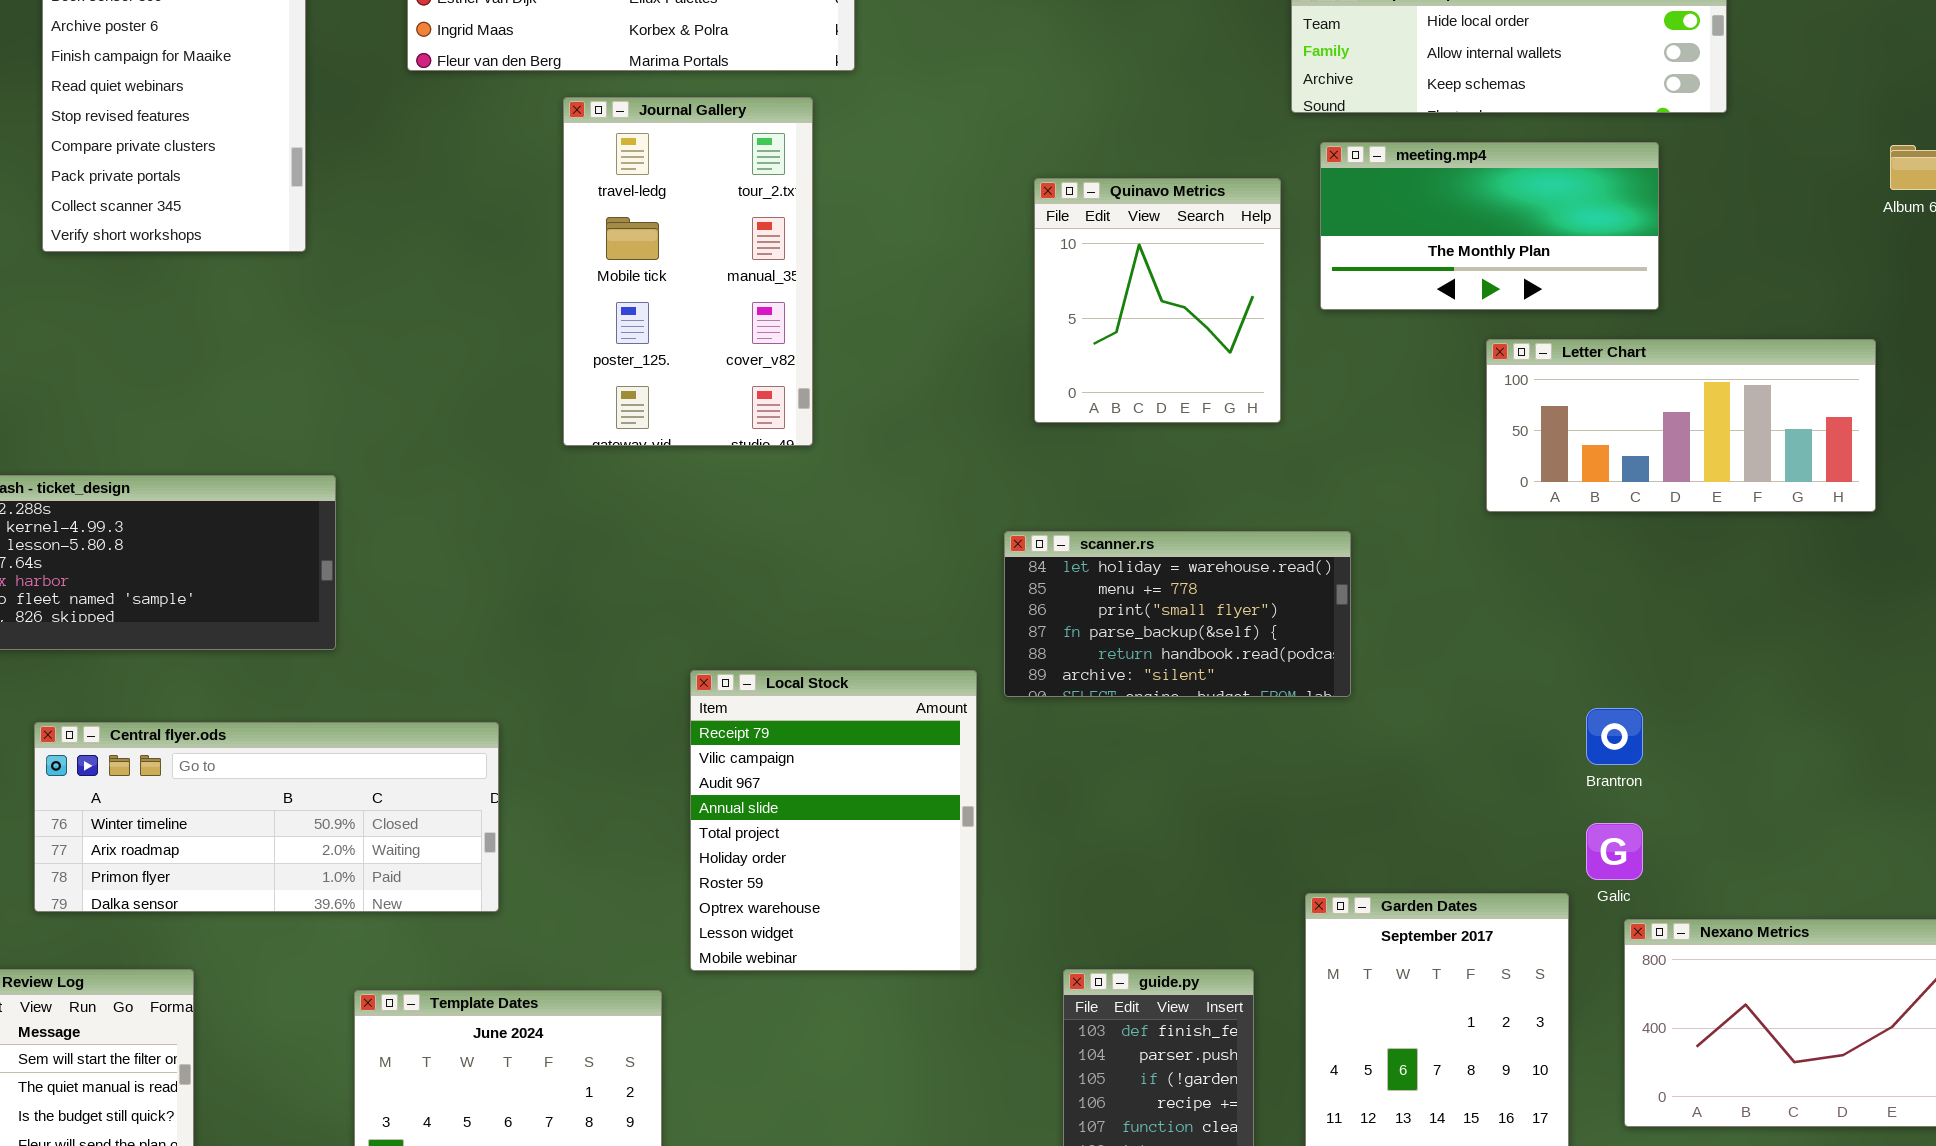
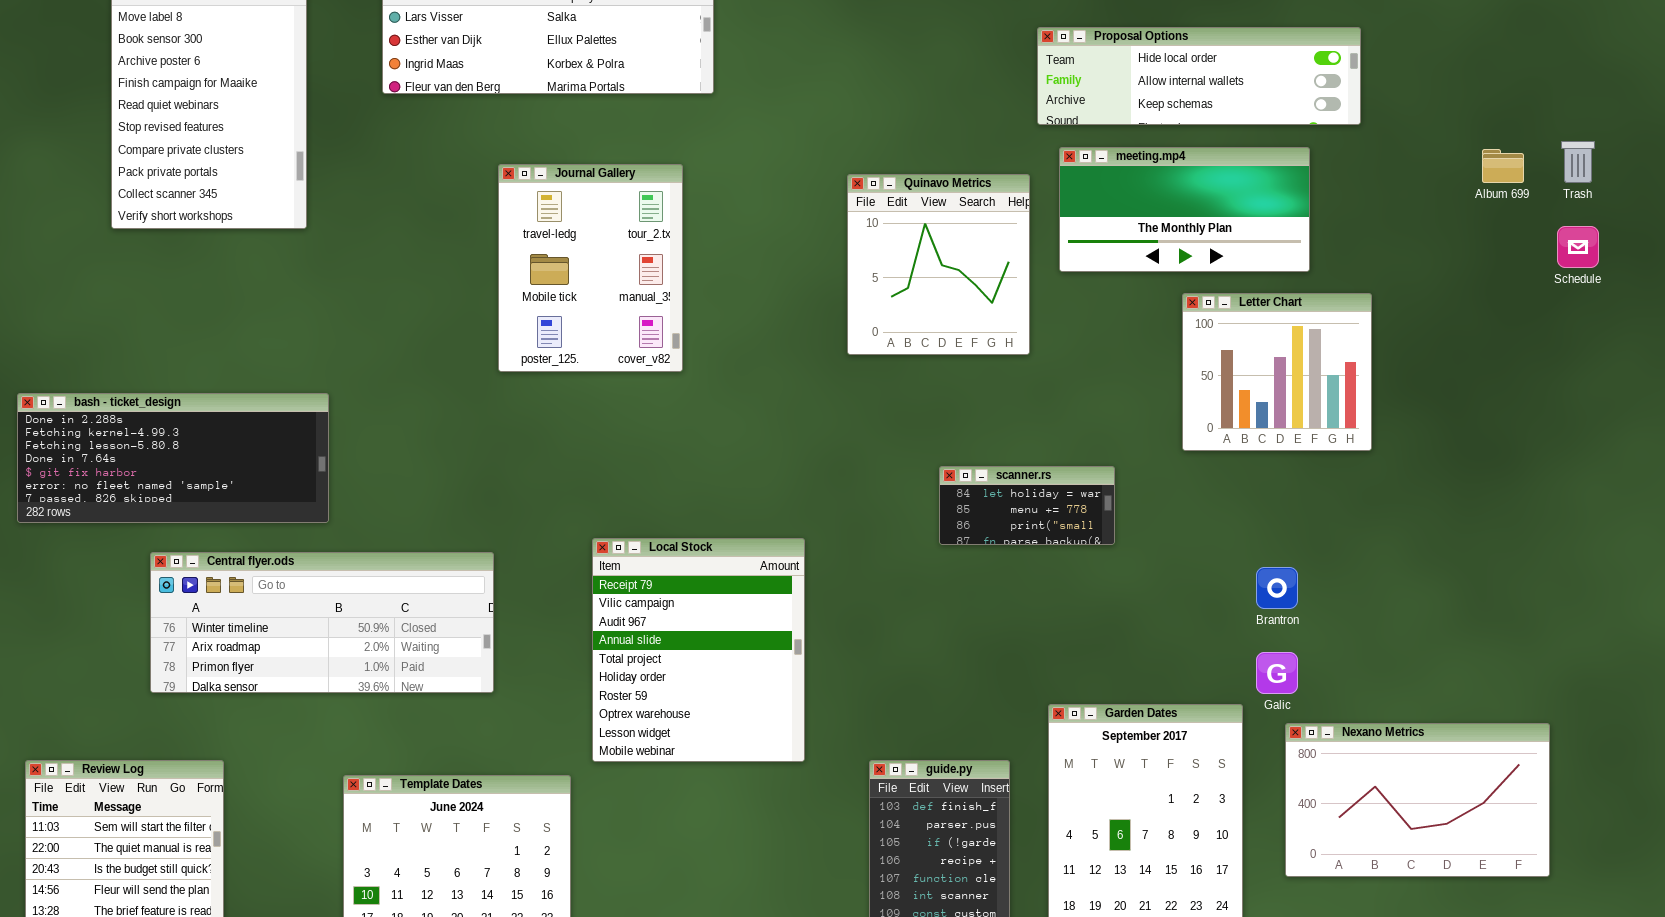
Journal Gallery: [563,97,813,446] -> [498,164,683,372], resized
Letter Chart: [1486,339,1876,512] -> [1182,293,1372,451], resized
scanner.rs: [1004,531,1351,697] -> [939,466,1115,545], moved, resized
Central flyer.ods: [34,722,499,912] -> [150,552,494,693], moved

